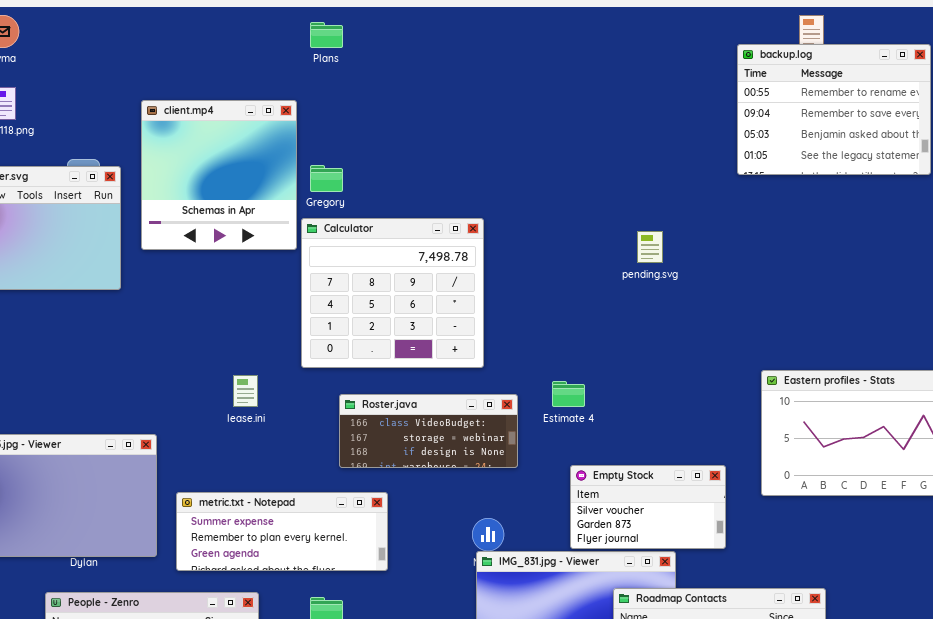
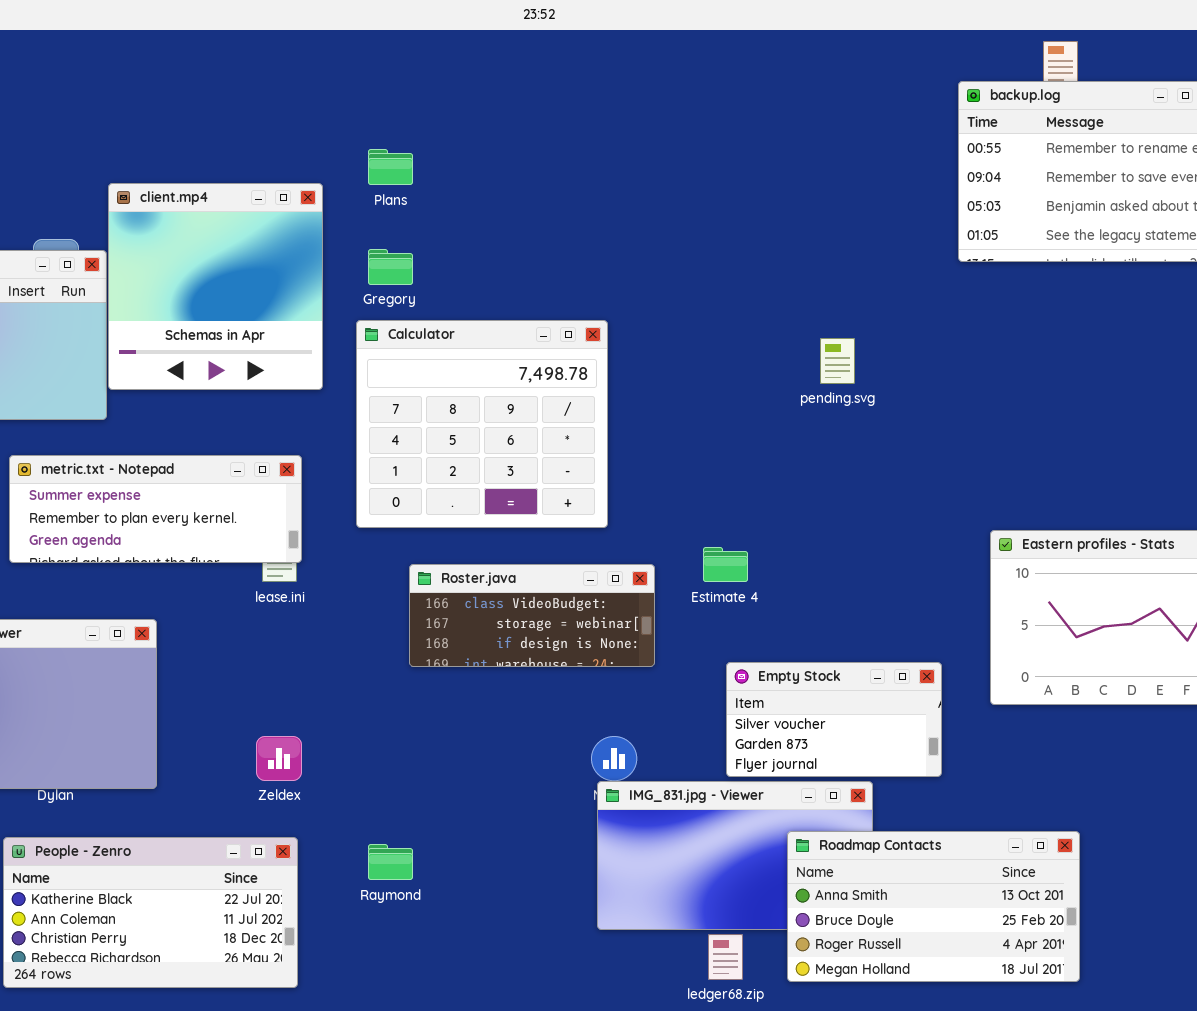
Plans: [310,22,343,48] -> [368,149,413,185], moved
client.mp4: [141,100,297,250] -> [108,183,323,390], moved
metric.txt - Notepad: [176,492,388,571] -> [9,455,302,563], moved

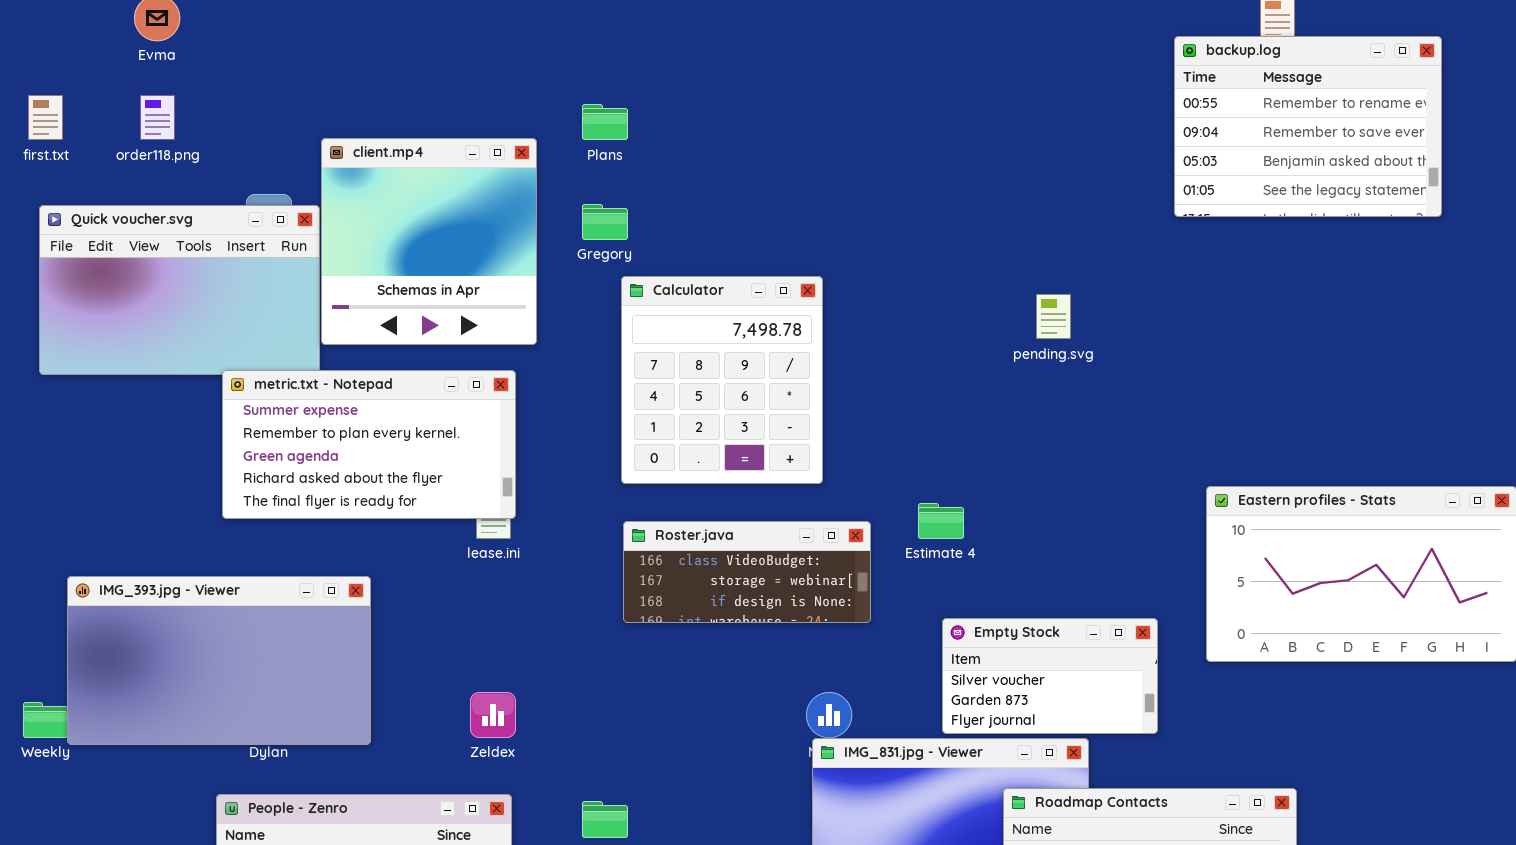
Calculator: [356,320,608,528] -> [621,276,823,484], resized
metric.txt - Notepad: [9,455,302,563] -> [222,370,516,519], resized

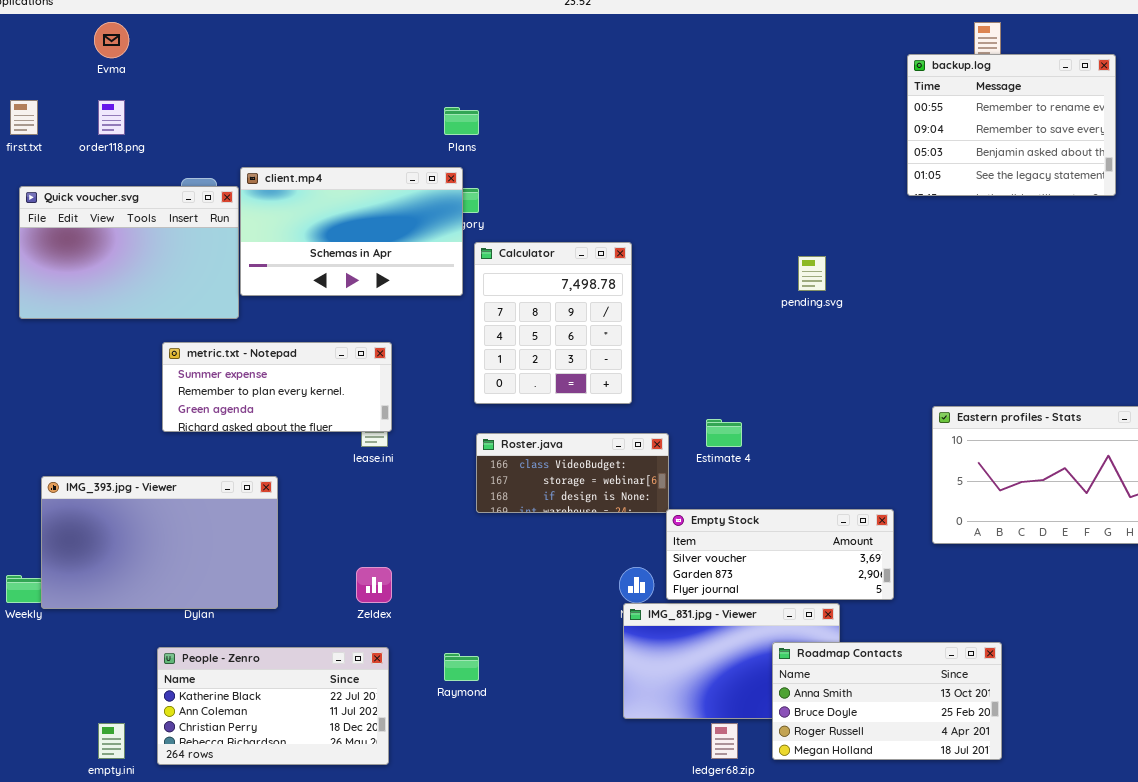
client.mp4: [321,138,537,345] -> [240,167,463,296], resized
metric.txt - Notepad: [222,370,516,519] -> [162,342,392,432], resized
Empty Stock: [942,618,1158,734] -> [666,509,894,600], resized

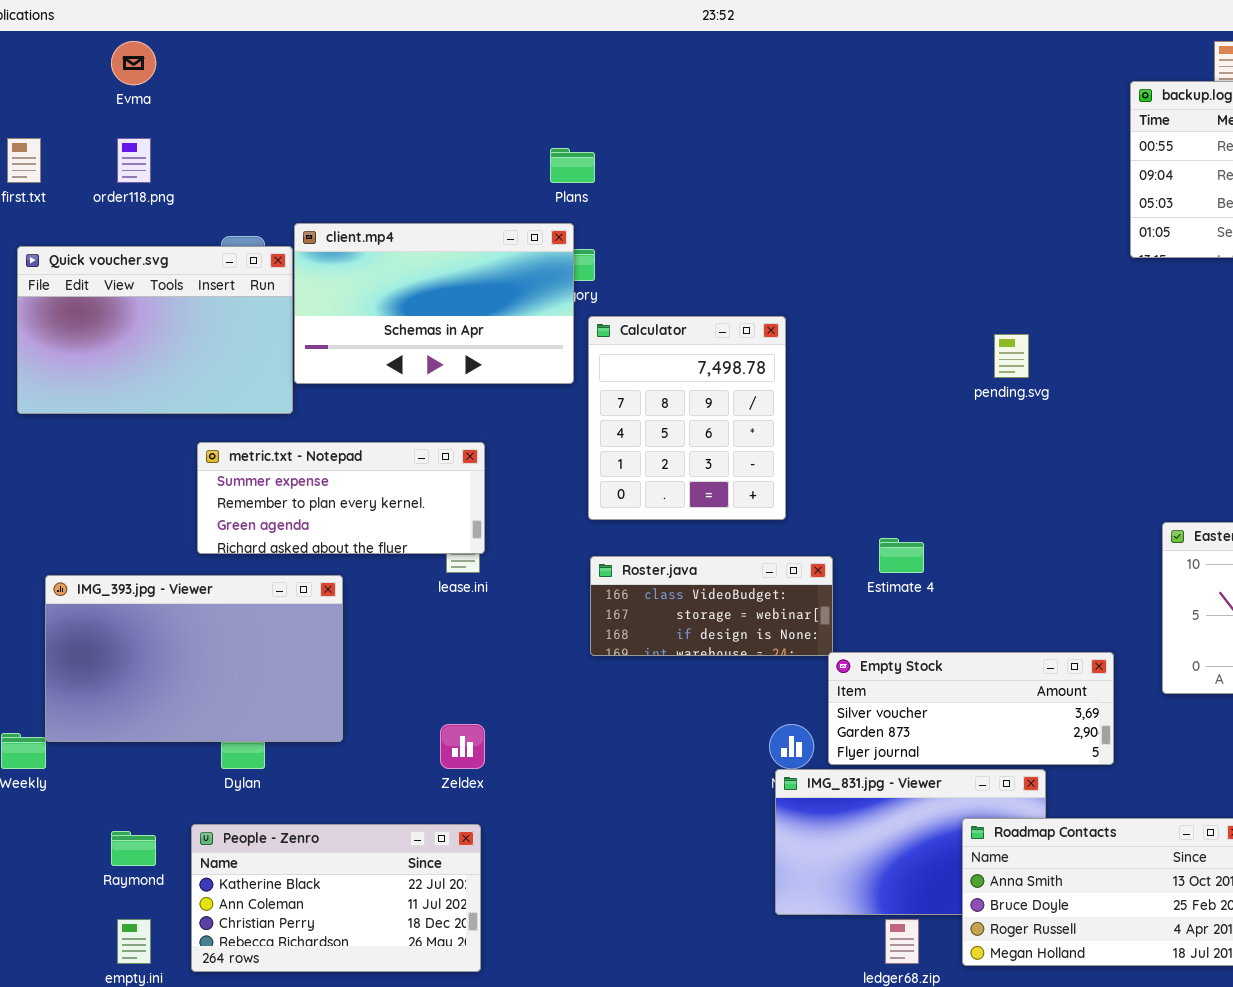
IMG_393.jpg - Viewer: [41,476,278,609] -> [45,575,343,742], moved
Raymond: [444,653,479,681] -> [111,831,156,866], moved

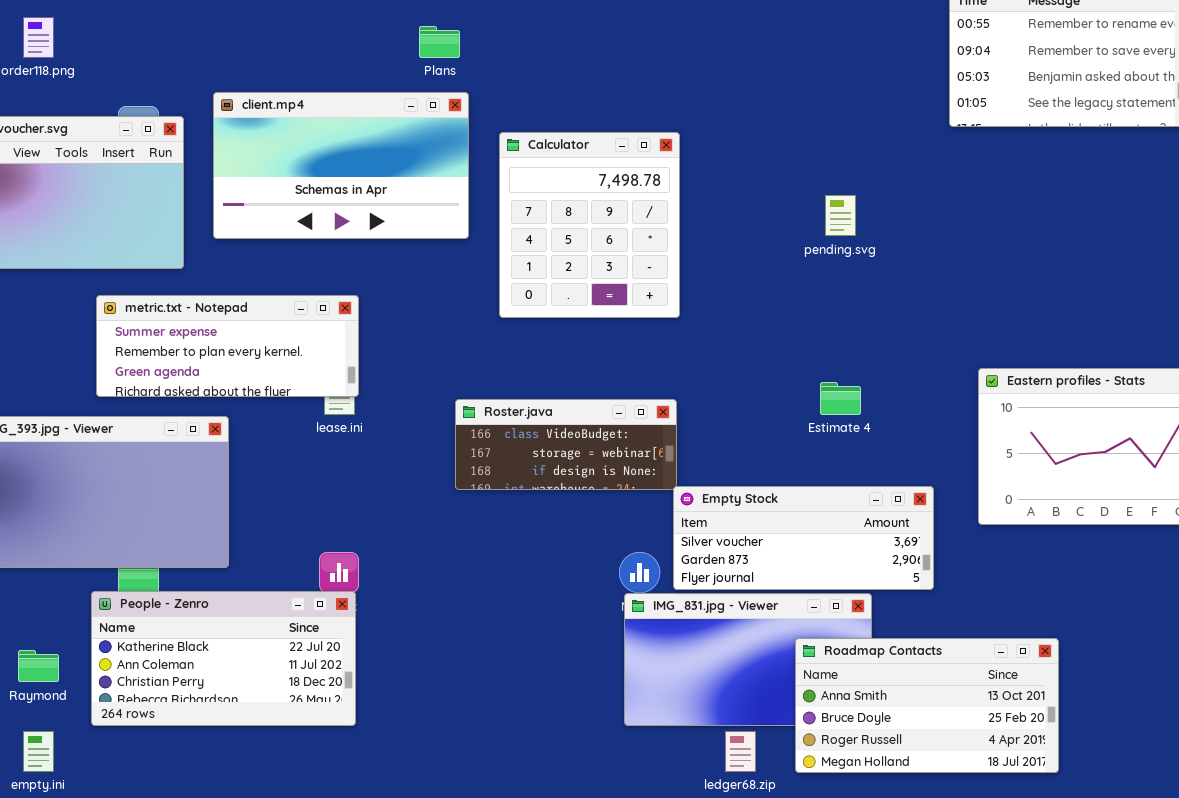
client.mp4: [294,223,574,384] -> [213,92,469,239], moved
Calculator: [588,316,786,520] -> [499,132,680,318], moved
Estimate 4: [879,538,924,573] -> [820,382,861,415], moved
People - Zenro: [191,824,481,972] -> [91,591,356,726], moved

